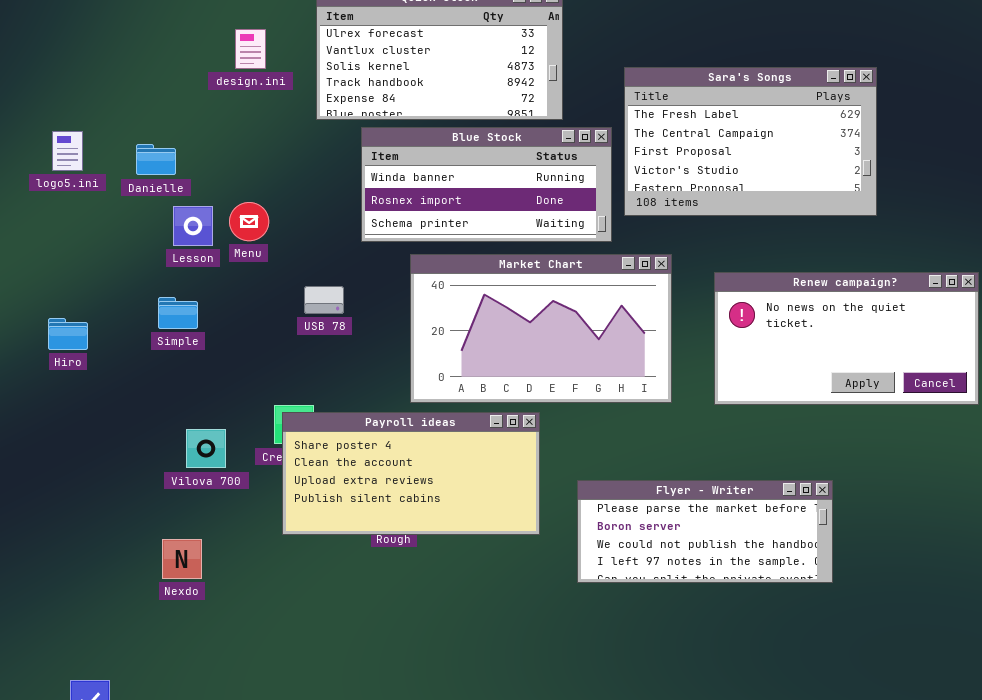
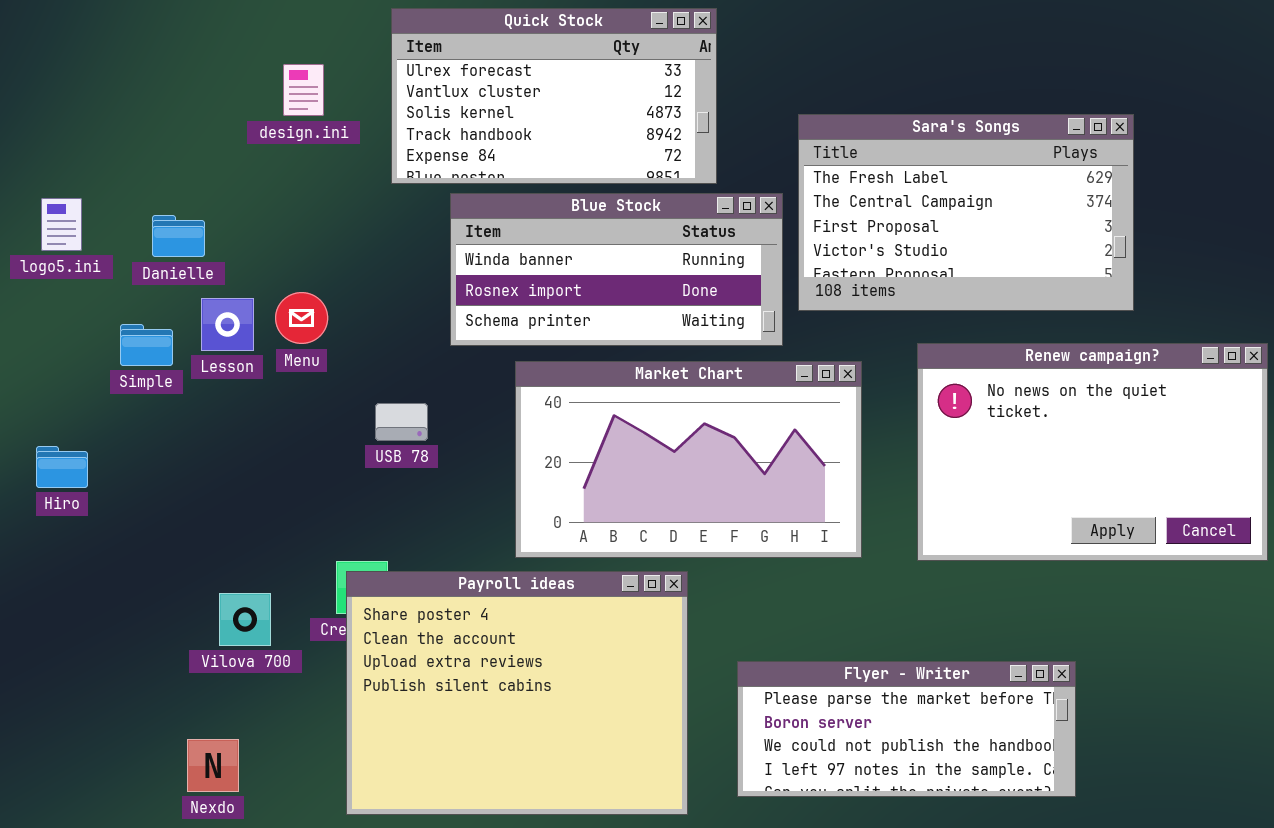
Renew campaign?: [714,272,979,405] -> [917,343,1268,561], resized
Simple: [158,297,198,329] -> [120,324,173,366], moved
Payroll ideas: [282,412,540,535] -> [346,571,688,815], resized

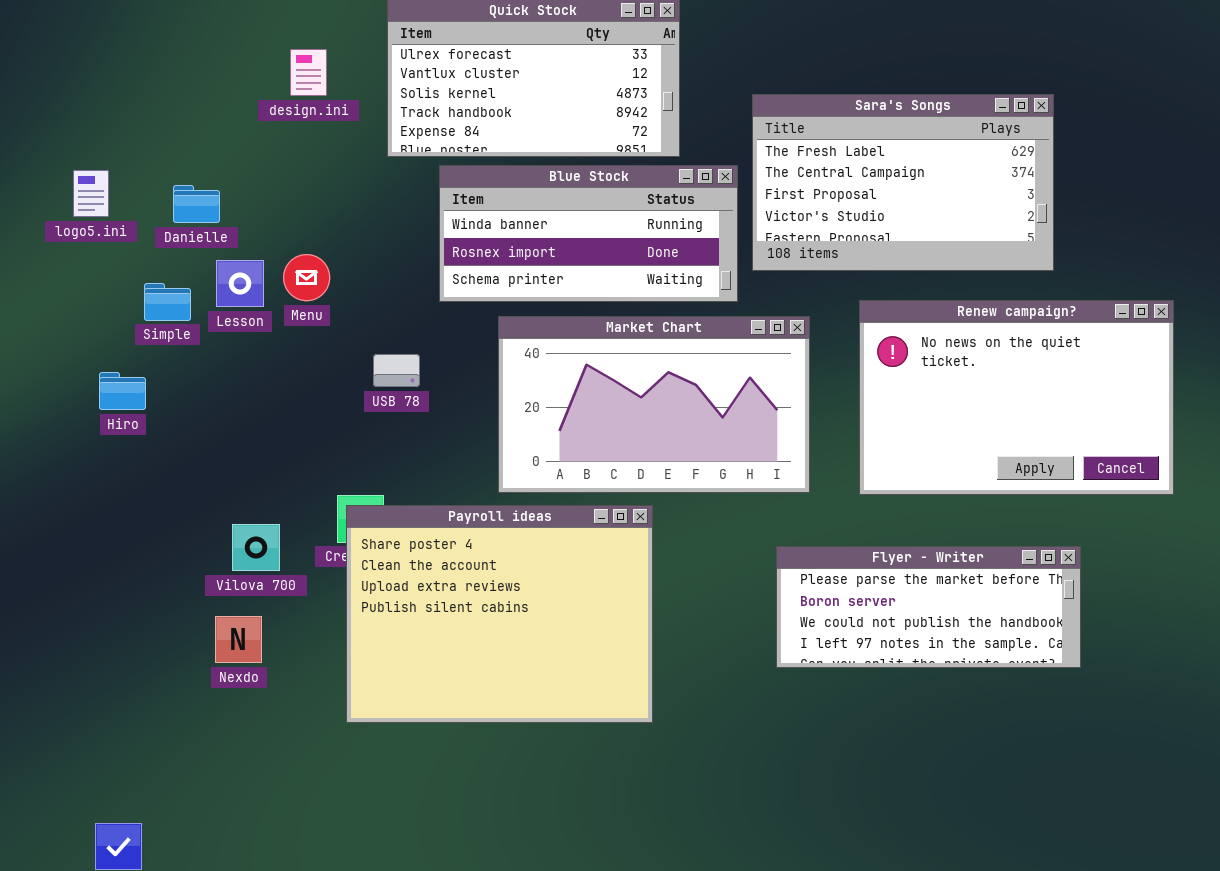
Hiro: [36,446,88,488] -> [99,372,146,410], moved
Flyer - Writer: [737,661,1076,797] -> [776,546,1081,668], moved
Nexdo: [187,739,239,792] -> [215,616,262,663], moved

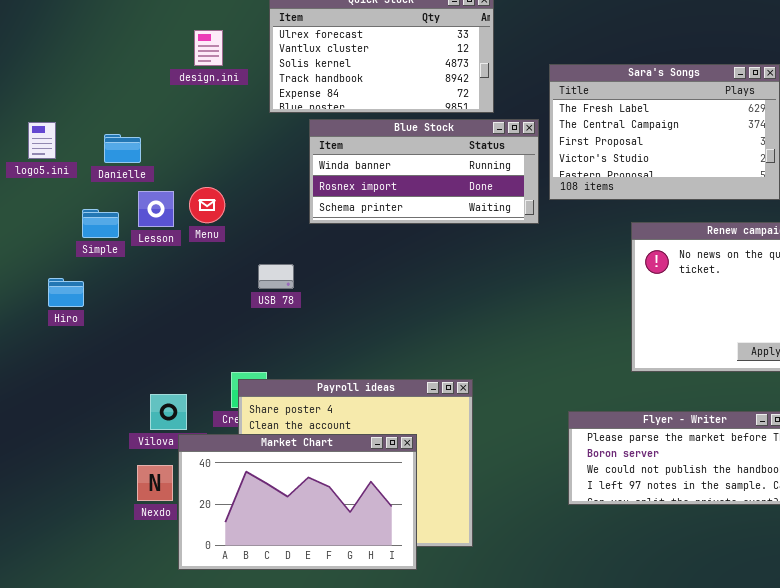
Market Chart: [498,316,810,493] -> [178,434,417,570], moved

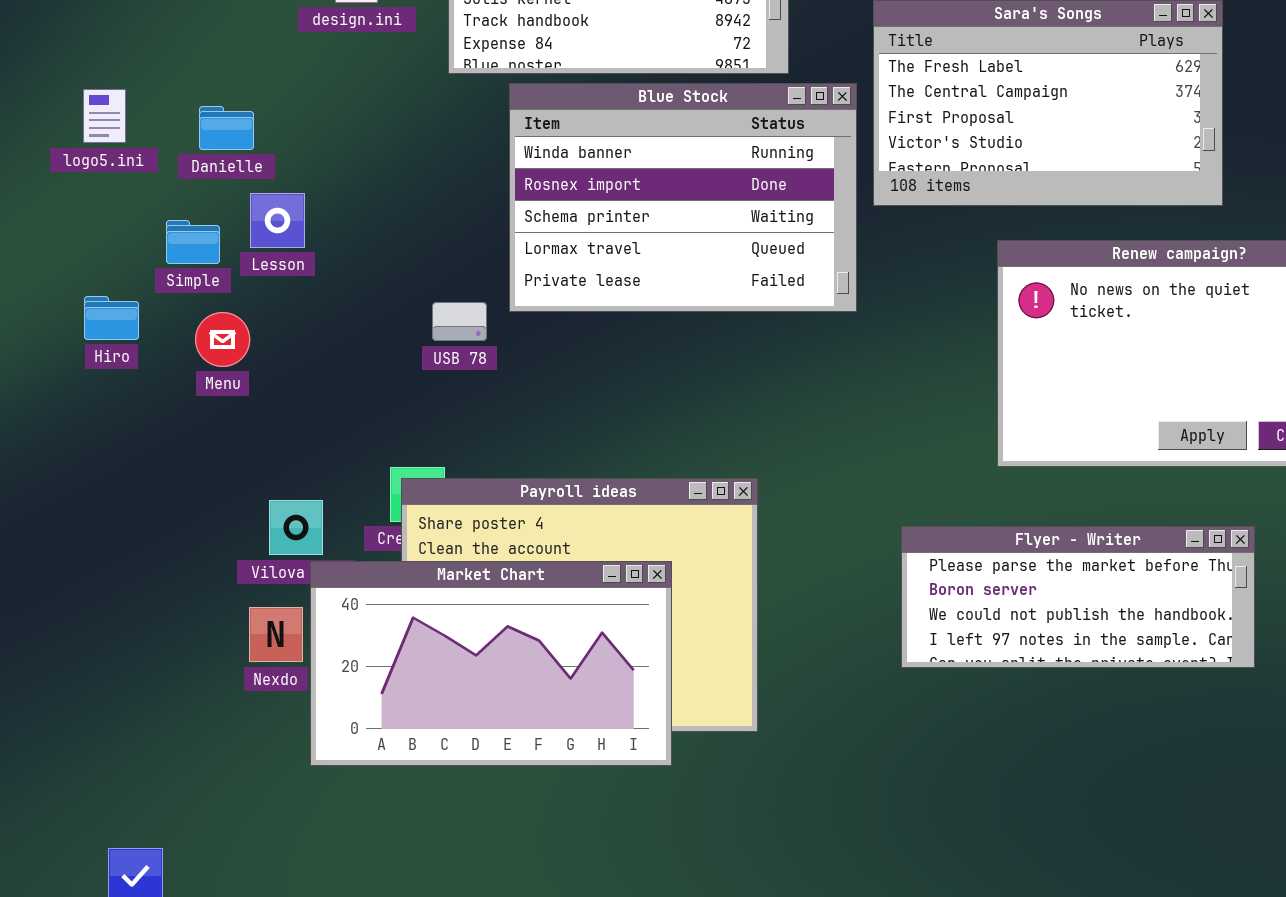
Blue Stock: [309,119,539,224] -> [509,83,857,312], resized
Menu: [189,187,225,223] -> [195,312,250,367], moved
Hiro: [48,278,84,307] -> [84,296,139,340], moved

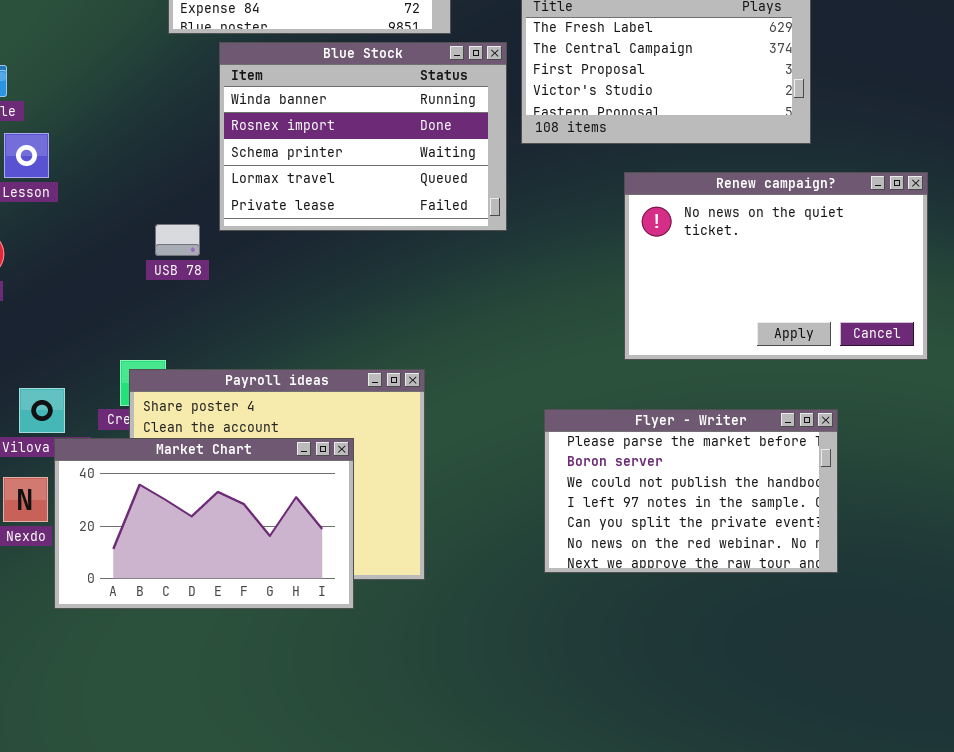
Flyer - Writer: [901,526,1255,668] -> [544,409,838,573], resized

